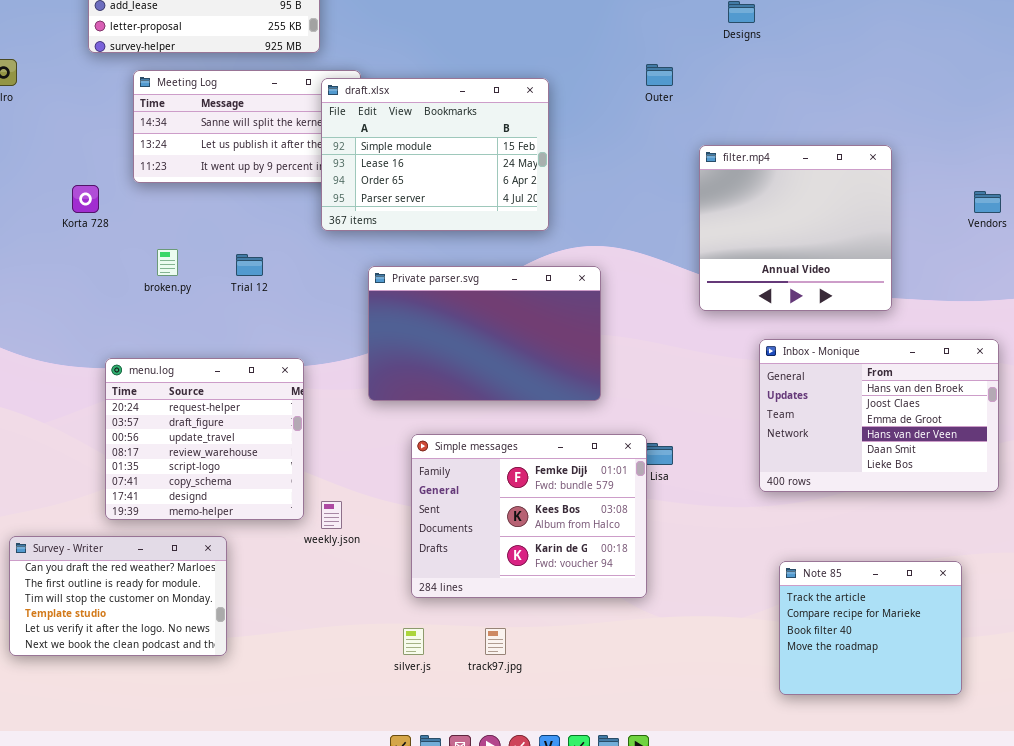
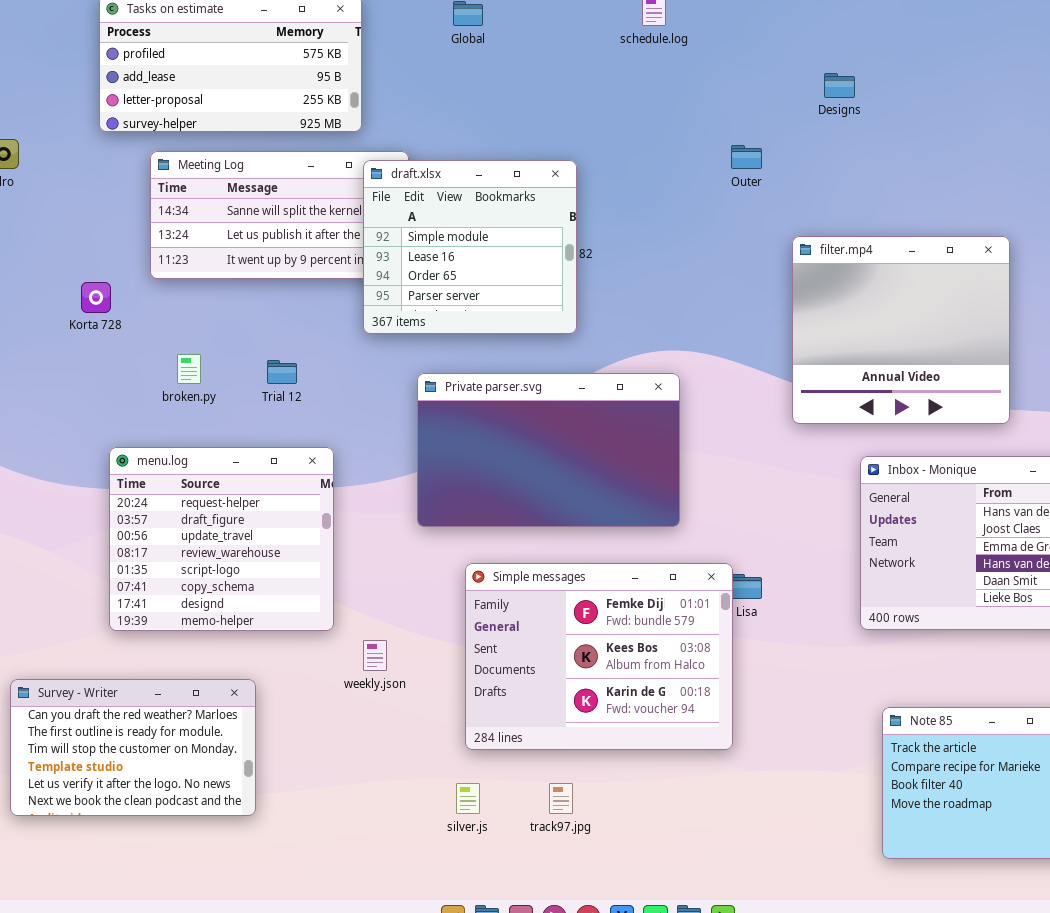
draft.xlsx: [321,78,549,231] -> [363,160,577,334], resized
menu.log: [105,358,304,520] -> [109,447,334,631], moved

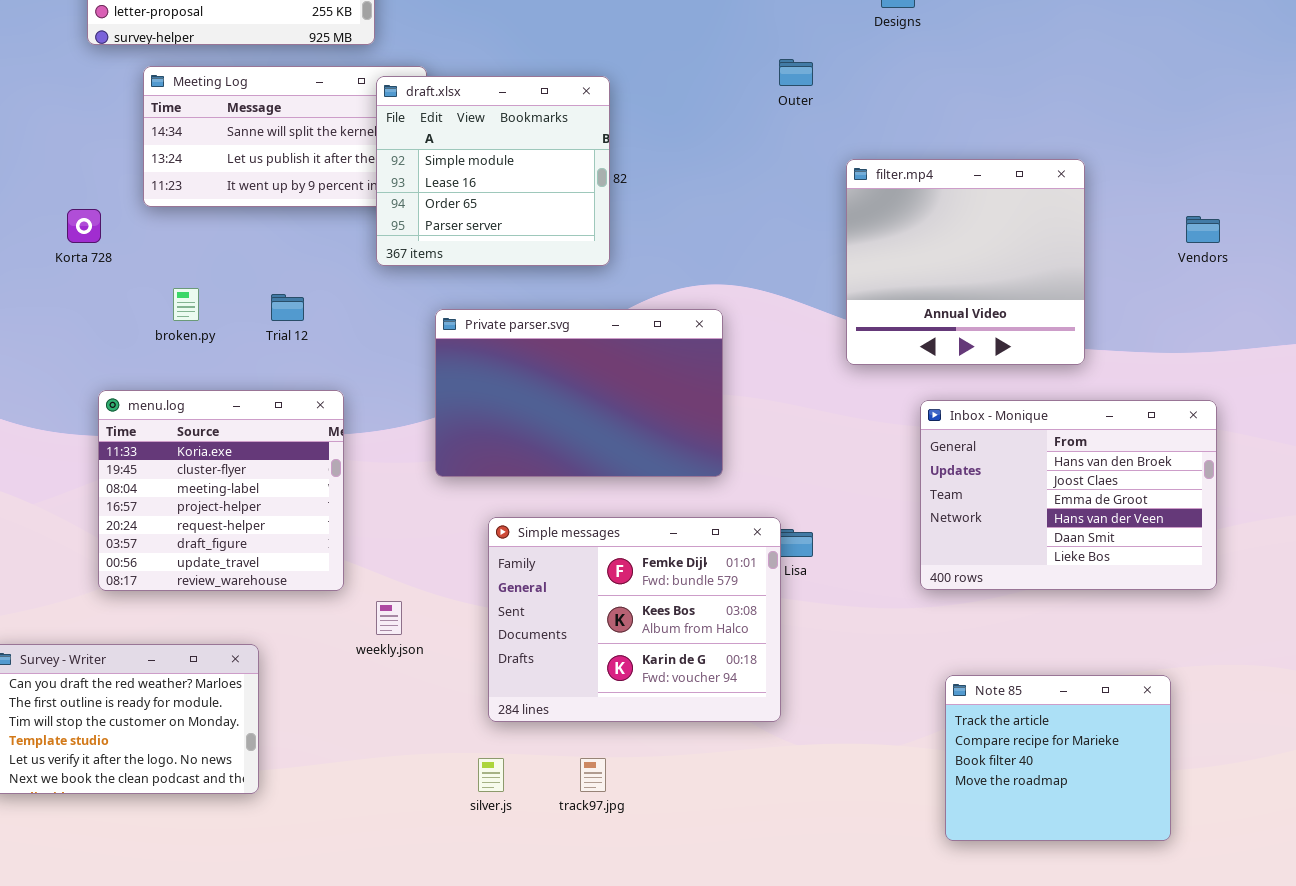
menu.log: [109,447,334,631] -> [98,390,344,591], scrolled up 4 rows

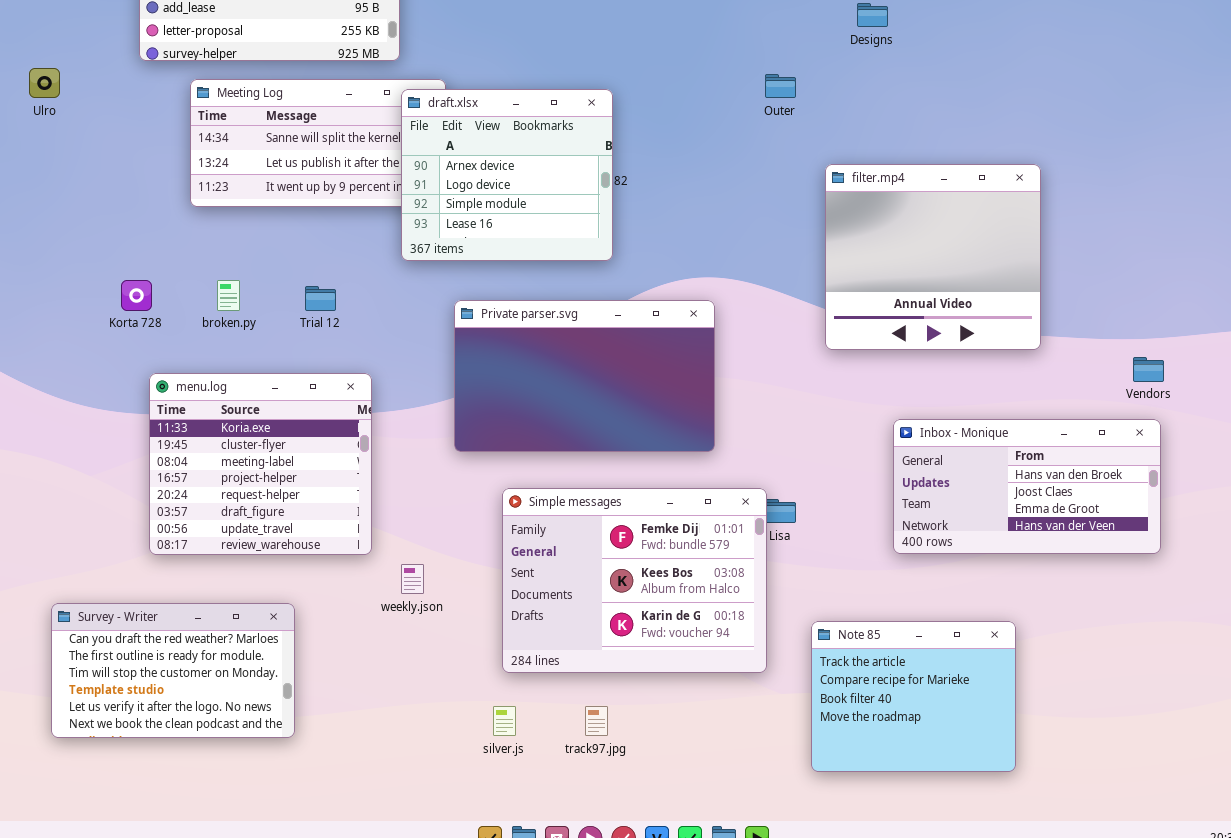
draft.xlsx: [376,76,610,266] -> [401,89,613,261], scrolled up 2 rows
Korta 728: [67,209,101,243] -> [121,280,152,311], moved
Vendors: [1186,216,1220,243] -> [1133,357,1164,382], moved
Inbox - Monique: [920,400,1217,590] -> [893,419,1161,554], resized
Note 85: [945,675,1171,841] -> [811,621,1016,772], moved

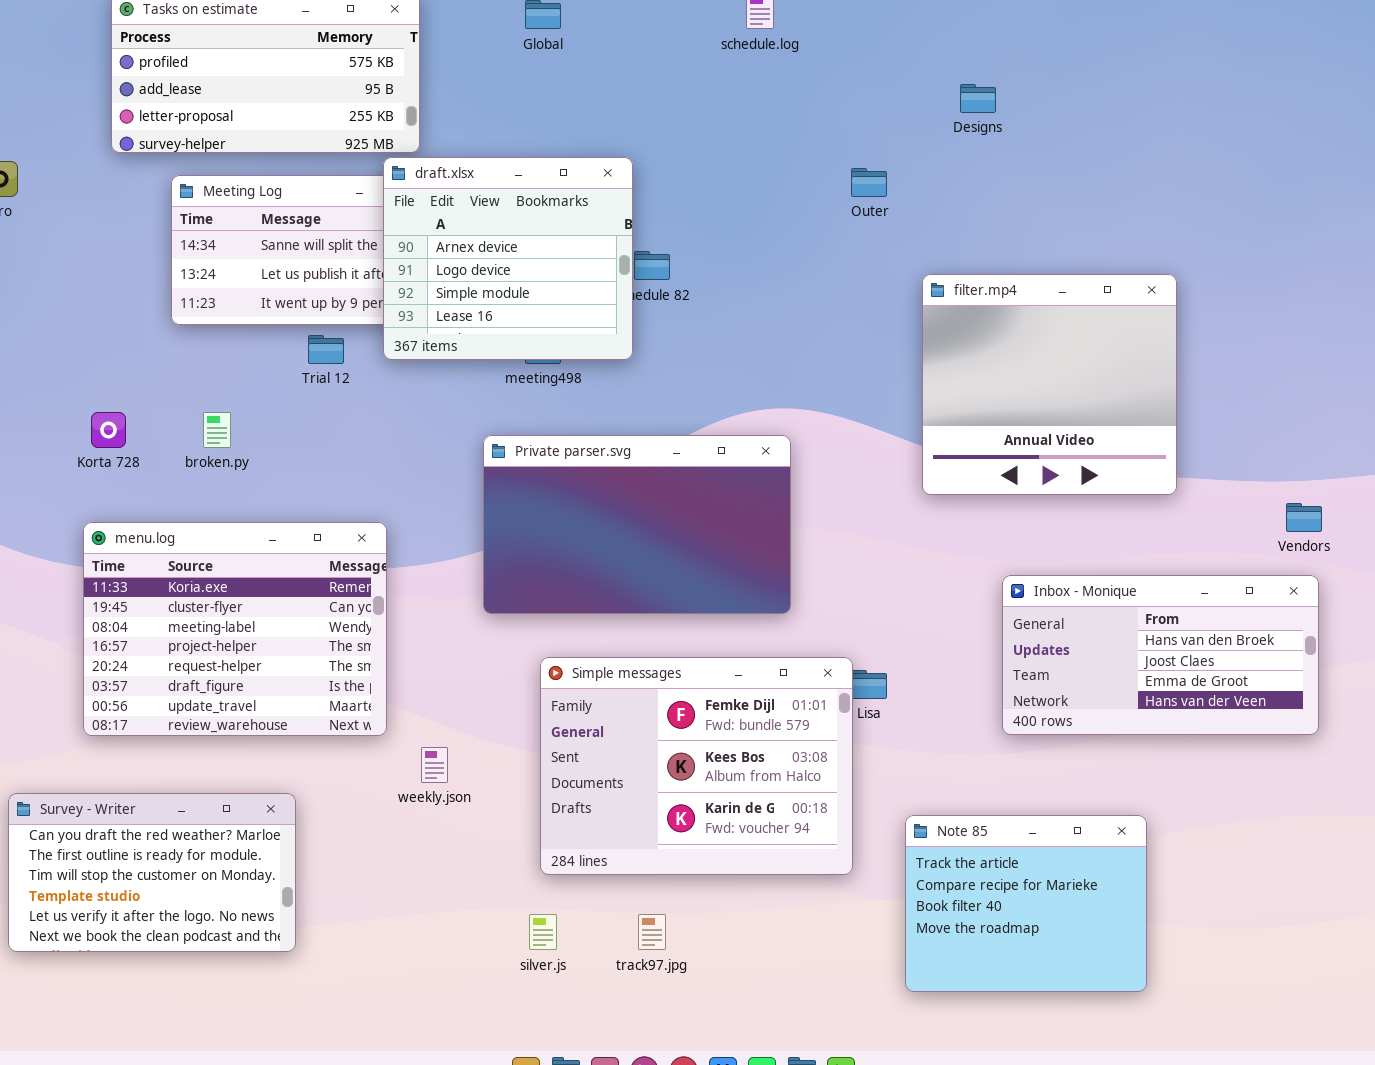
draft.xlsx: [401,89,613,261] -> [383,157,633,360], moved
Trial 12: [305,286,336,311] -> [308,335,344,364], moved
menu.log: [149,373,372,555] -> [83,522,387,736], resized

